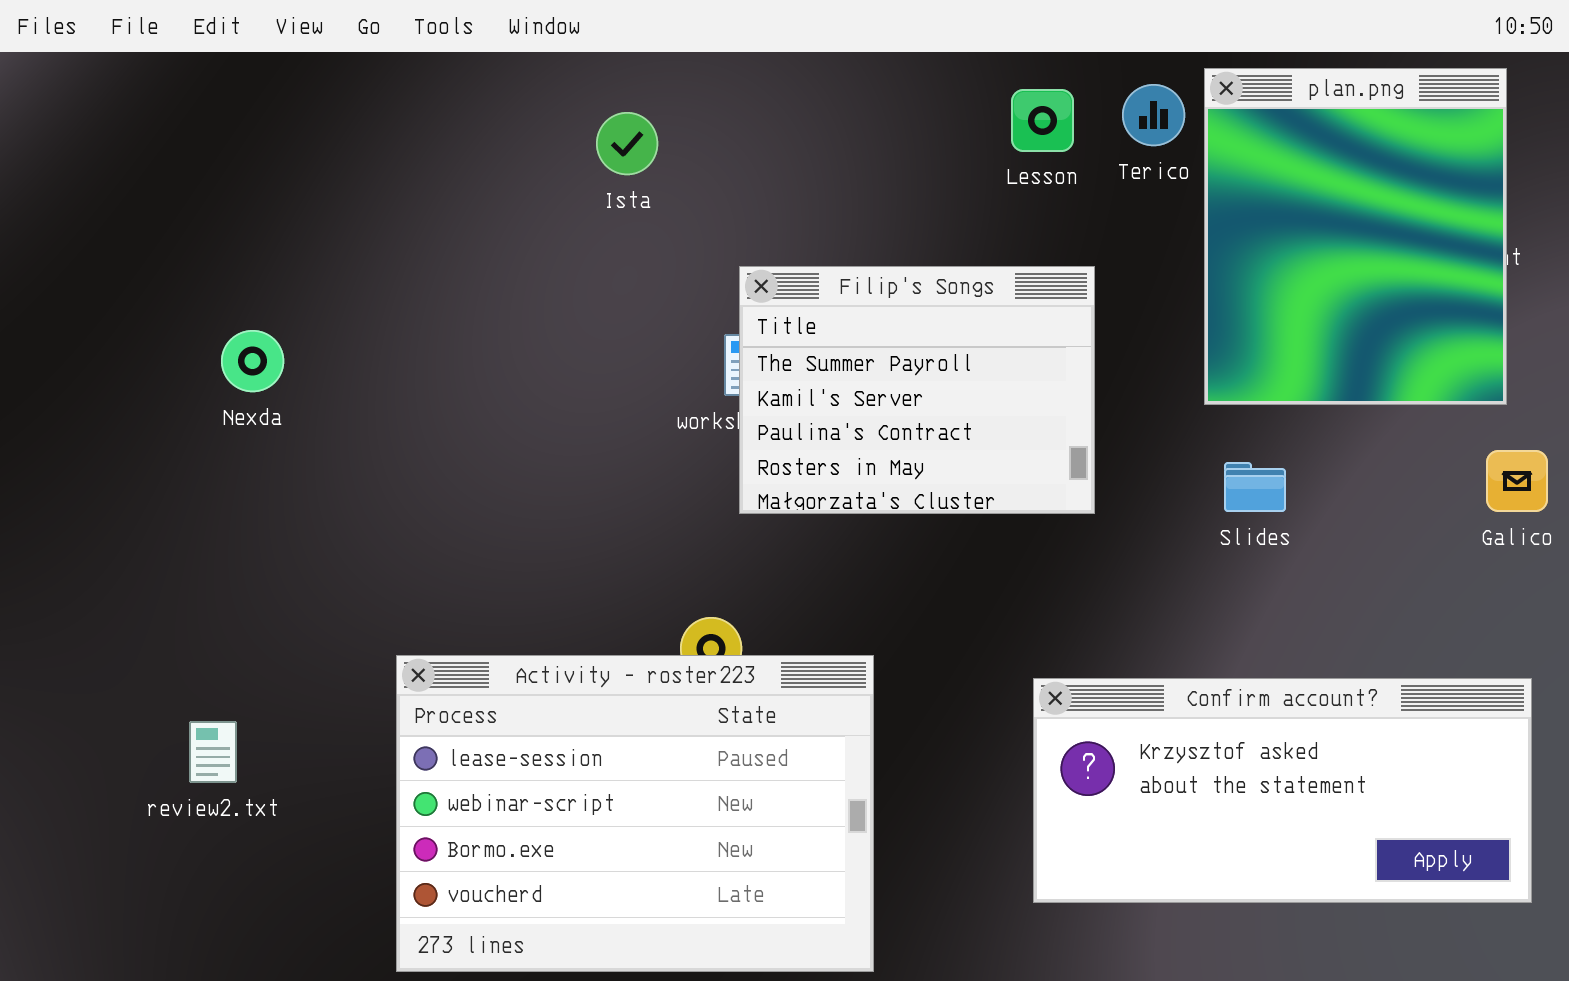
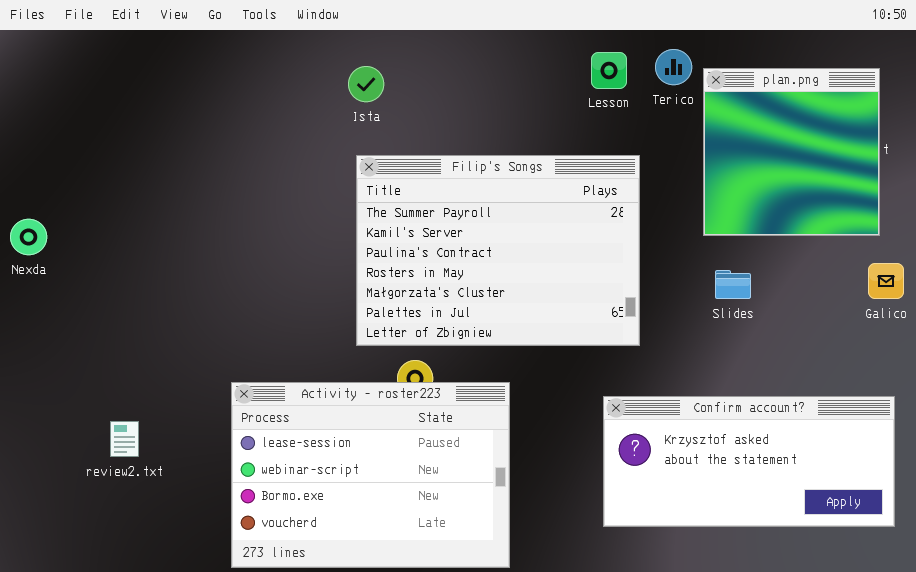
plan.png: [1204,68,1507,405] -> [703,68,880,236], resized
Filip's Songs: [739,266,1095,514] -> [356,155,640,346], resized
Nexda: [221,330,284,392] -> [10,219,47,255], moved

